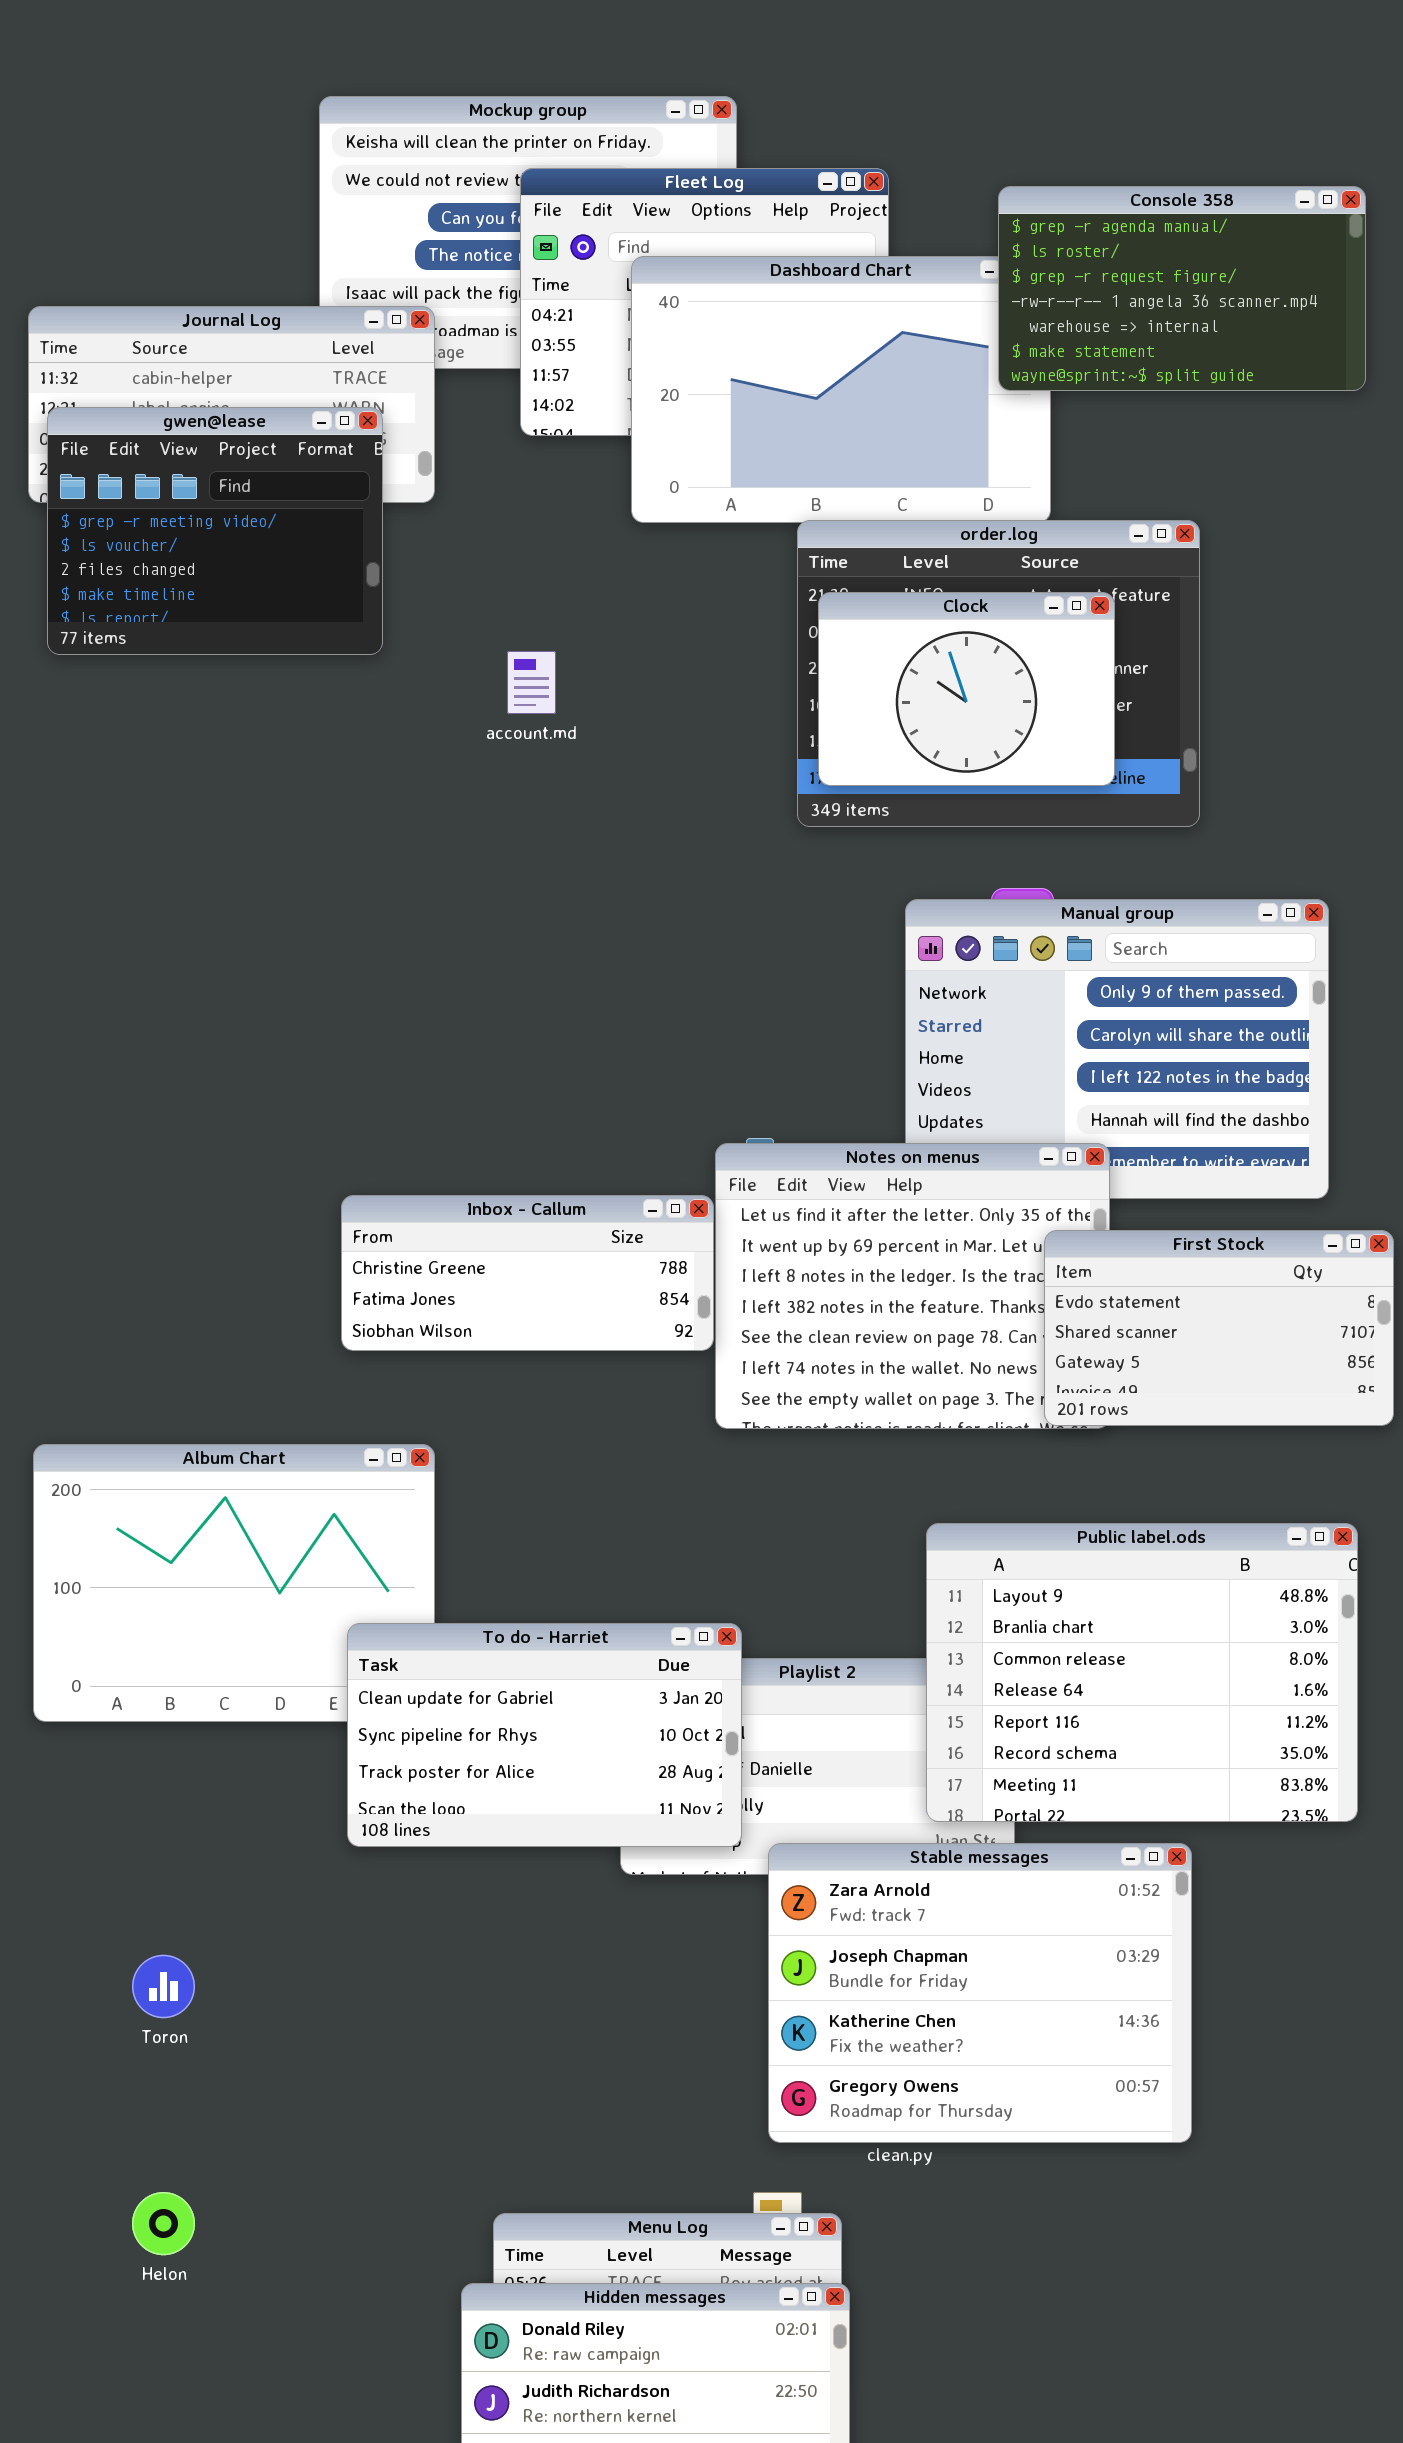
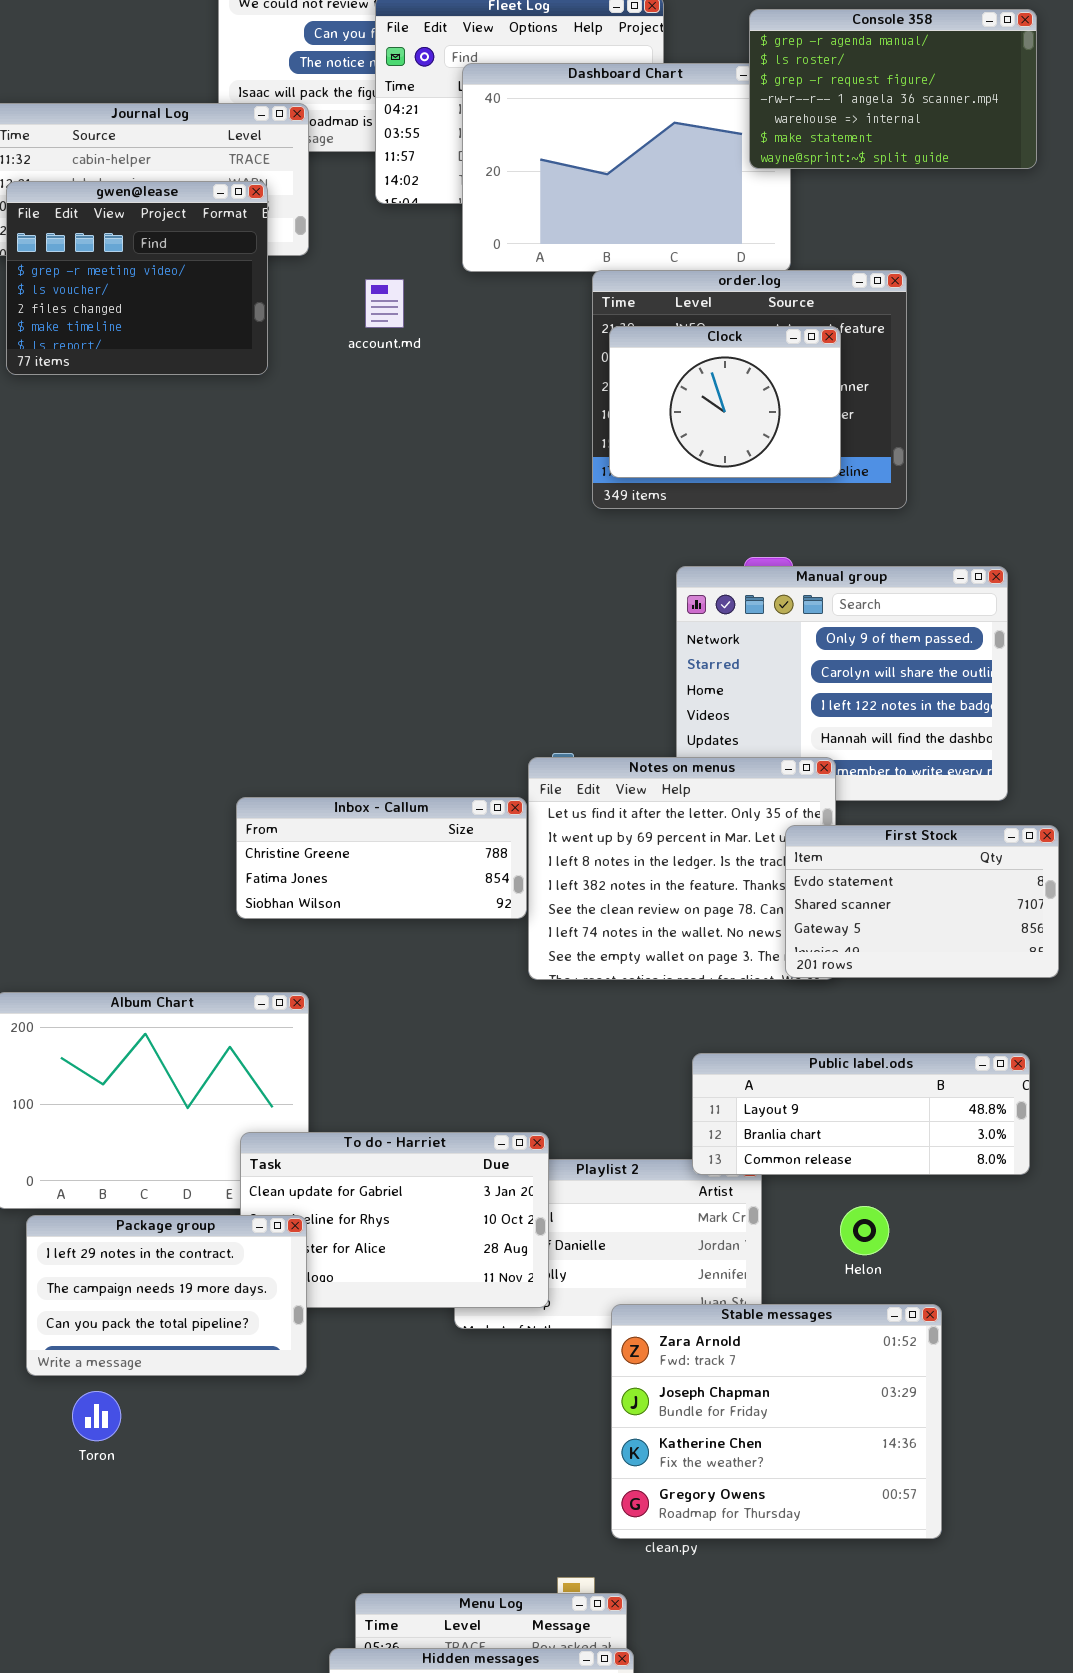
account.md: [507,651,556,714] -> [365,279,404,328], moved
Public label.ods: [926,1523,1358,1822] -> [692,1053,1030,1175], resized
Package group: none -> [26,1215,307,1376], opened
Stable messages: [768,1843,1192,2143] -> [611,1304,942,1539], moved
Helon: [132,2192,195,2255] -> [840,1206,889,1255], moved

